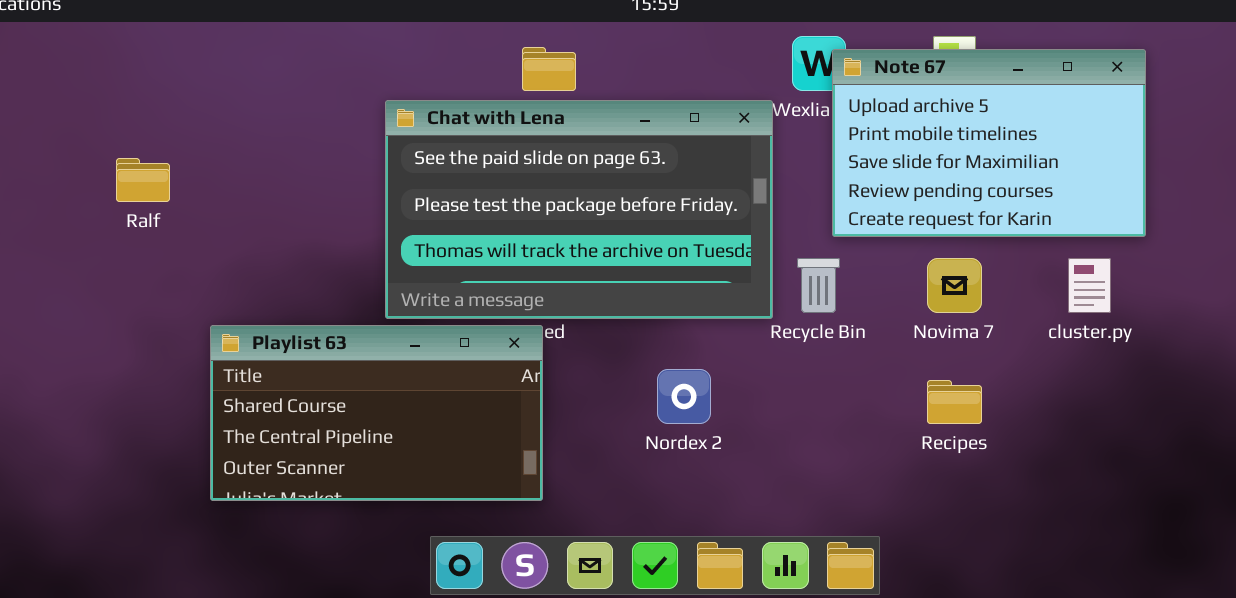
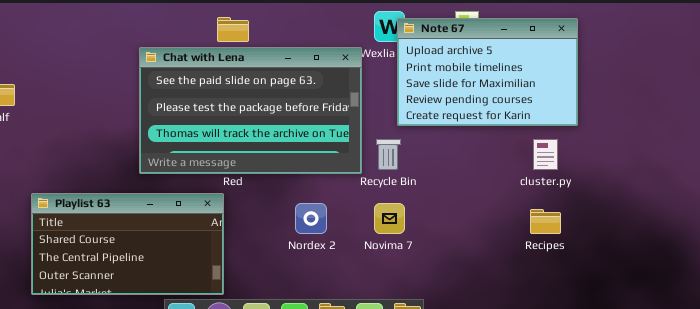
Novima 7: [927,258,982,313] -> [374,203,405,234], moved
Playlist 63: [210,325,543,501] -> [31,193,224,295], moved
Recipes: [927,380,982,424] -> [530,209,561,234], moved

